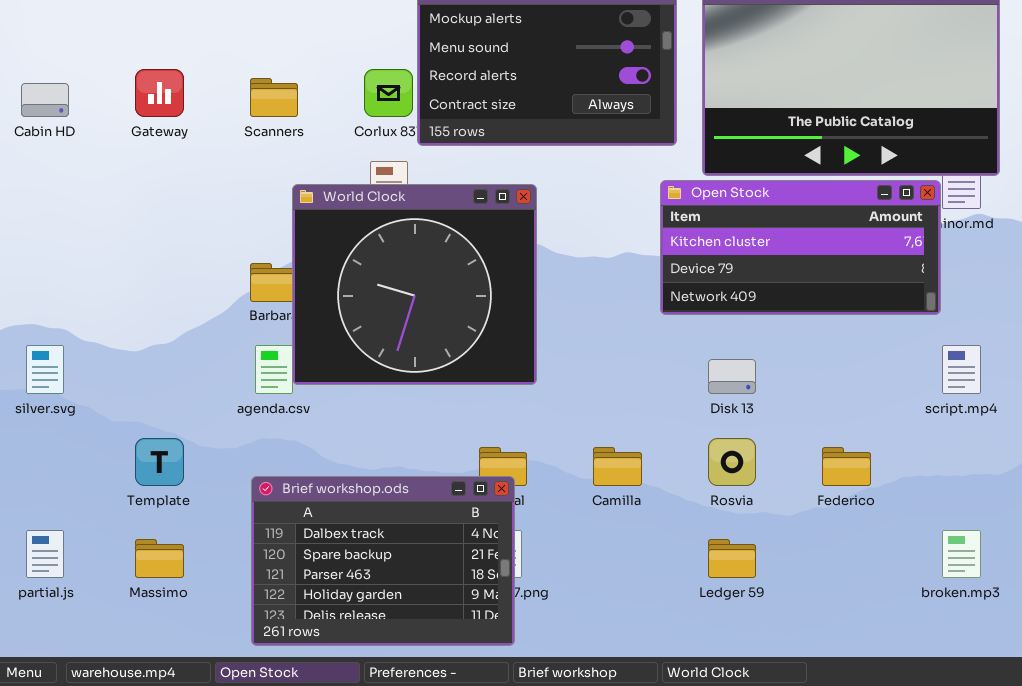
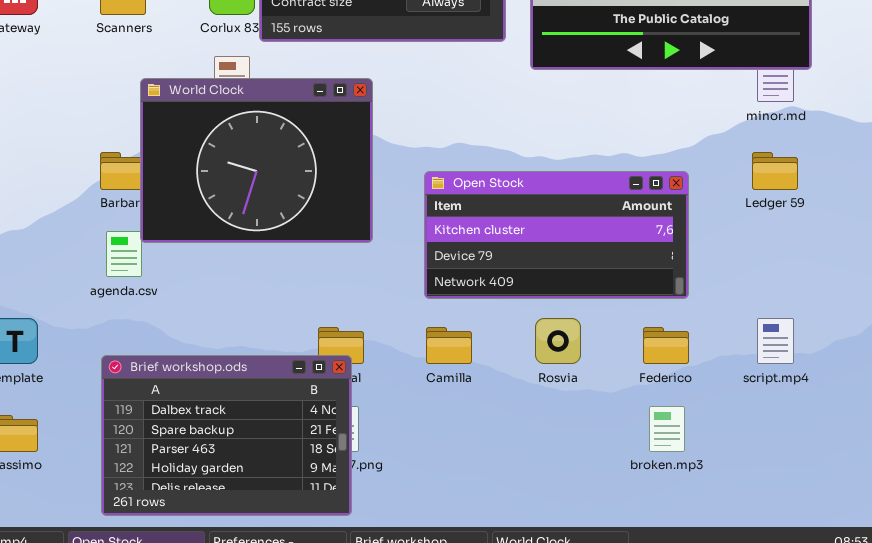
Open Stock: [660,180,941,315] -> [424,171,689,299], moved
World Clock: [292,184,537,385] -> [140,78,373,243], resized
script.mp4: [942,345,981,394] -> [757,318,794,364], moved
broken.mp3: [942,530,981,578] -> [649,406,685,452], moved
Ledger 59: [708,539,756,578] -> [752,152,798,190], moved

